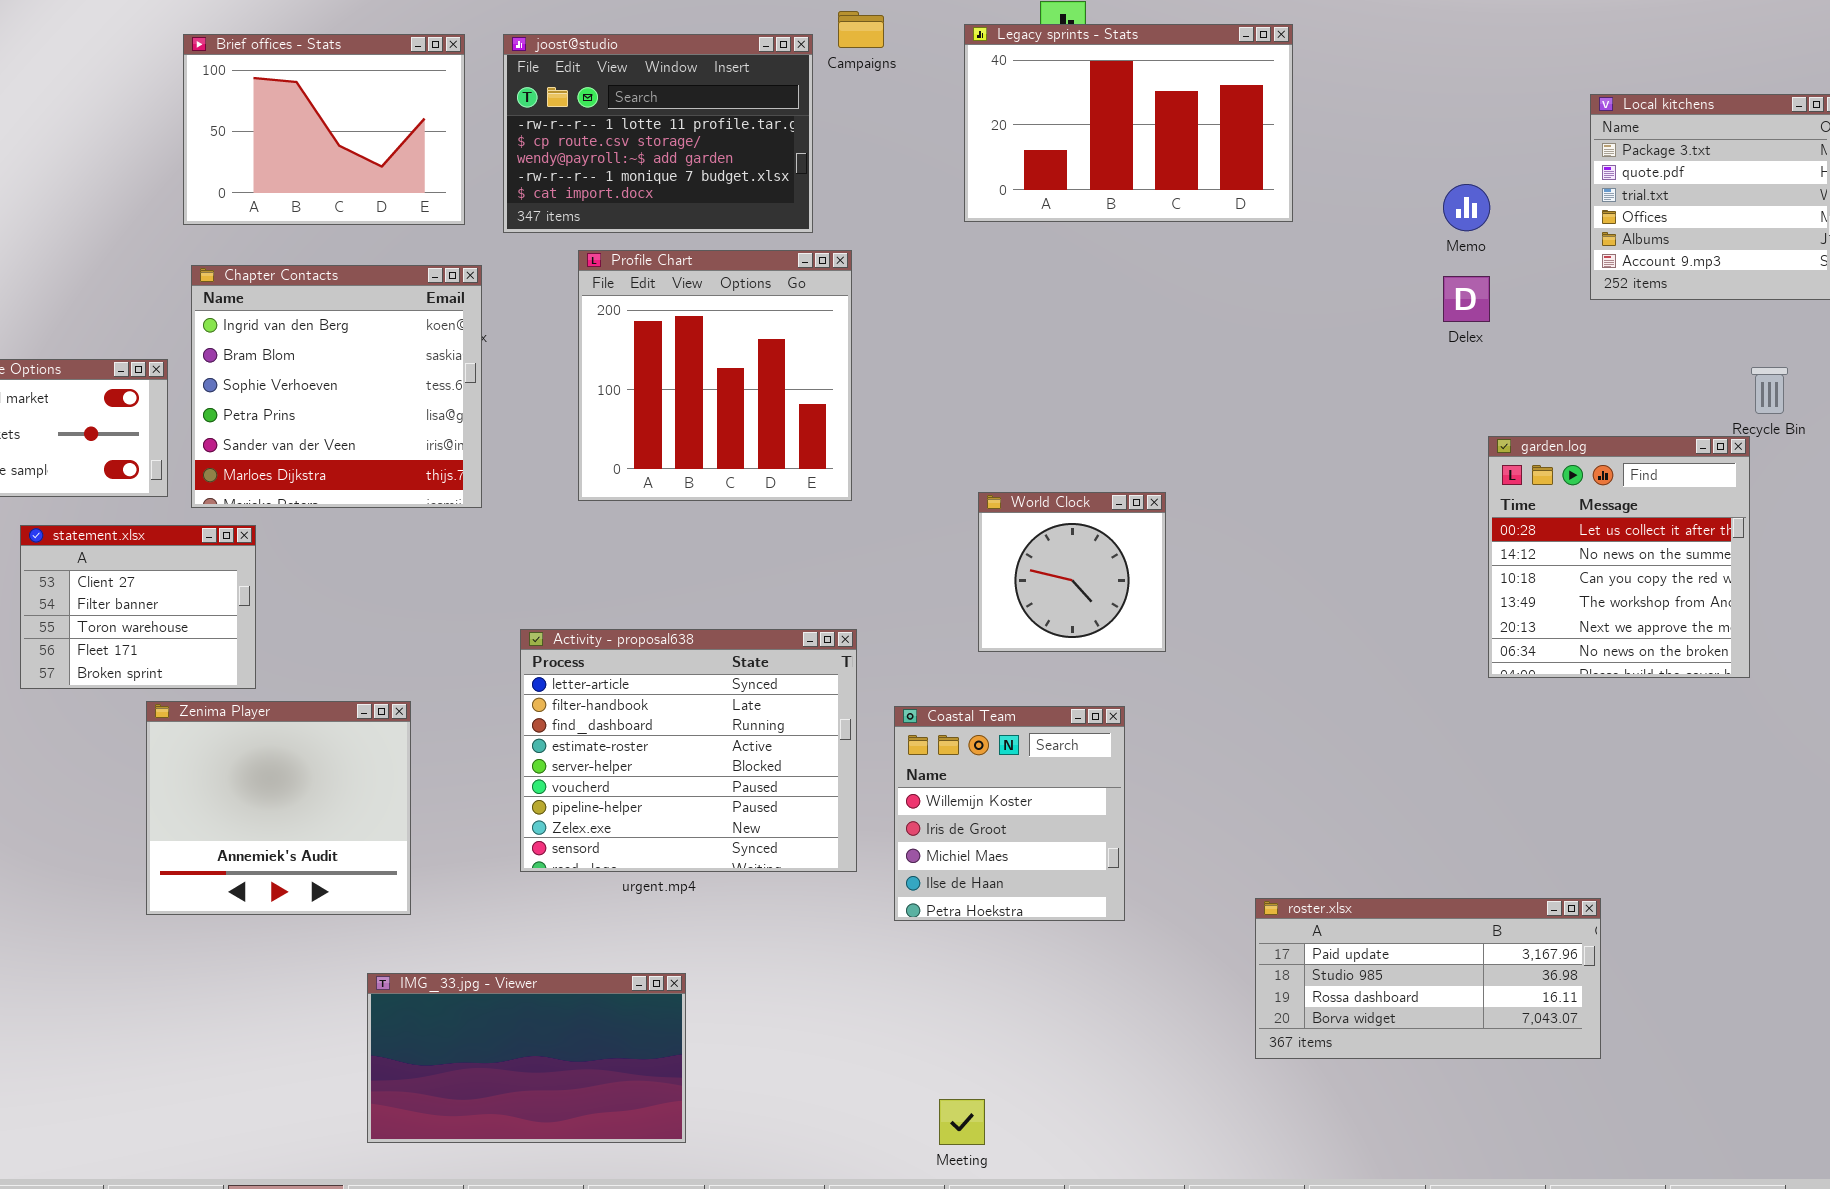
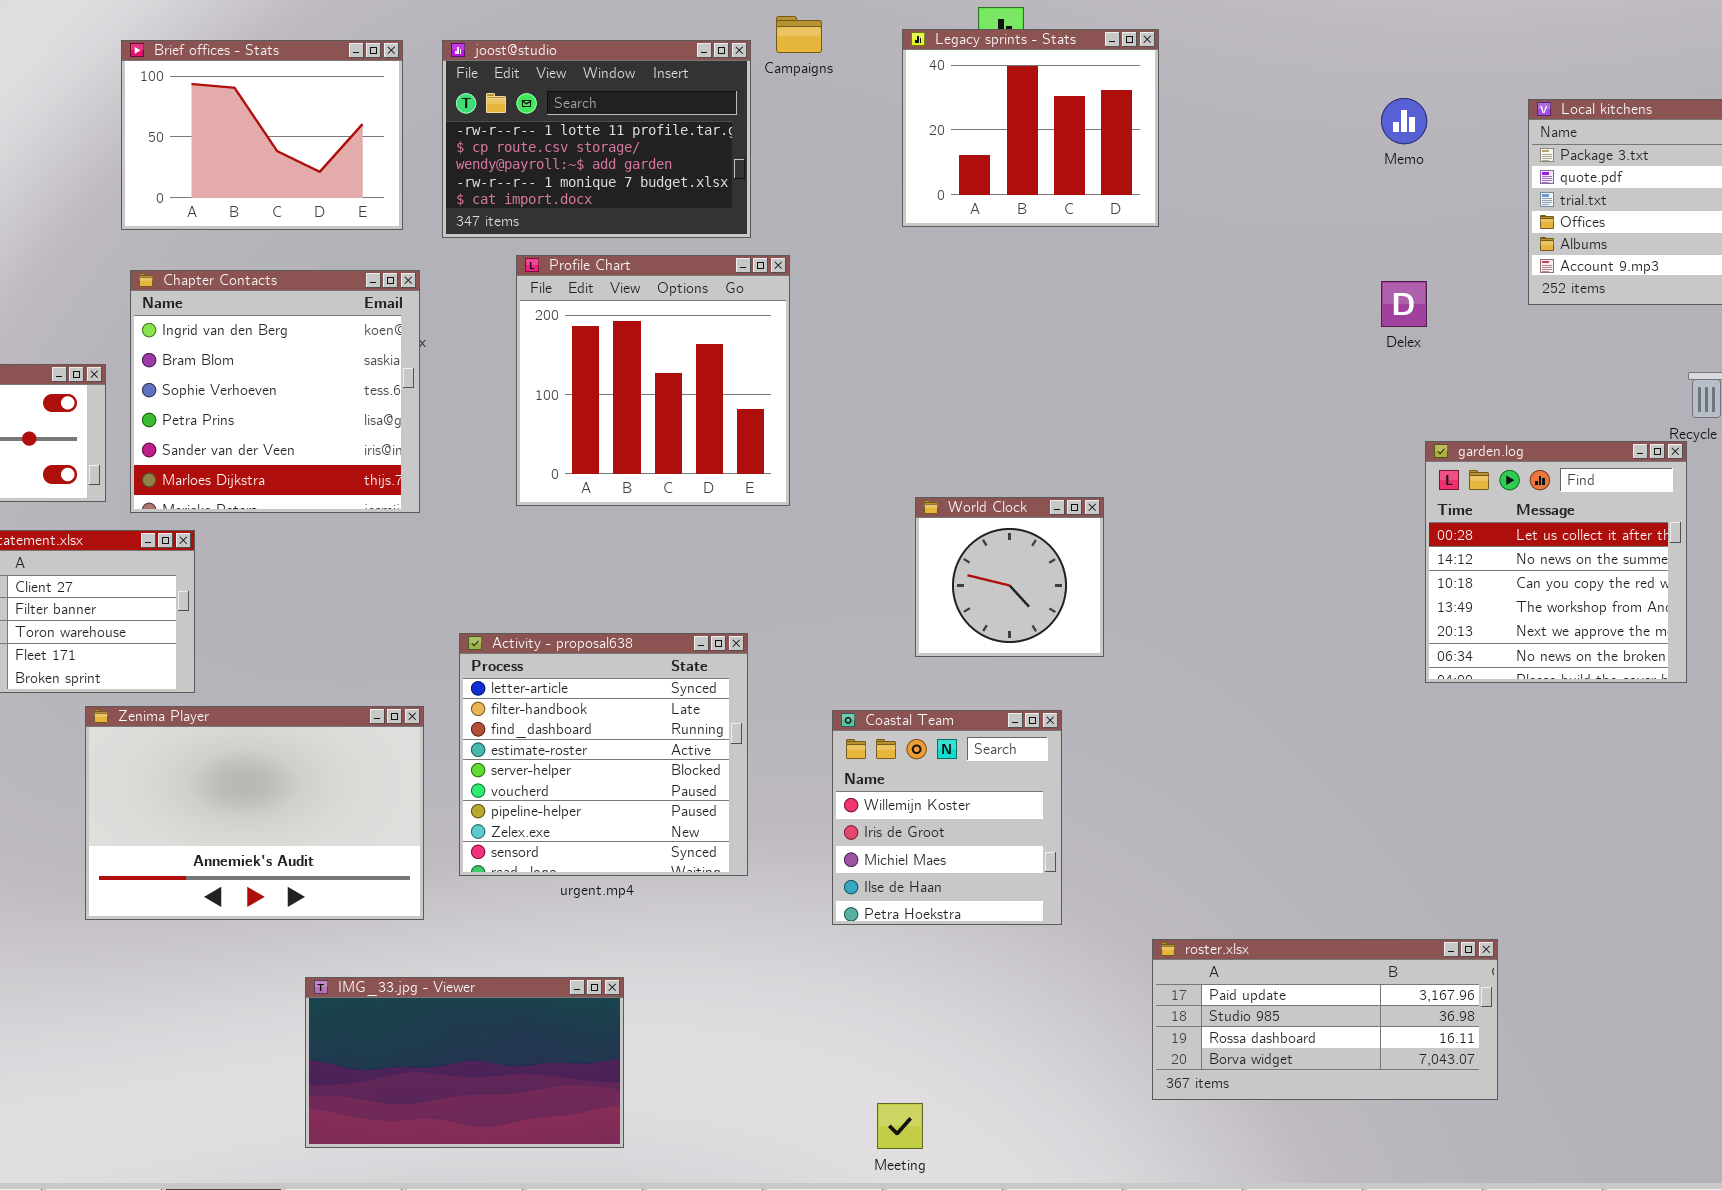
Legacy sprints - Stats: [964,24,1293,222] -> [902,29,1159,227], resized
Memo: [1443,184,1490,231] -> [1381,98,1427,144], moved
Activity - proposal638: [520,629,857,872] -> [459,633,748,876], resized
Zenima Player: [146,701,411,915] -> [85,706,424,920], resized
roster.xlsx: [1255,898,1601,1059] -> [1152,939,1498,1100], moved

